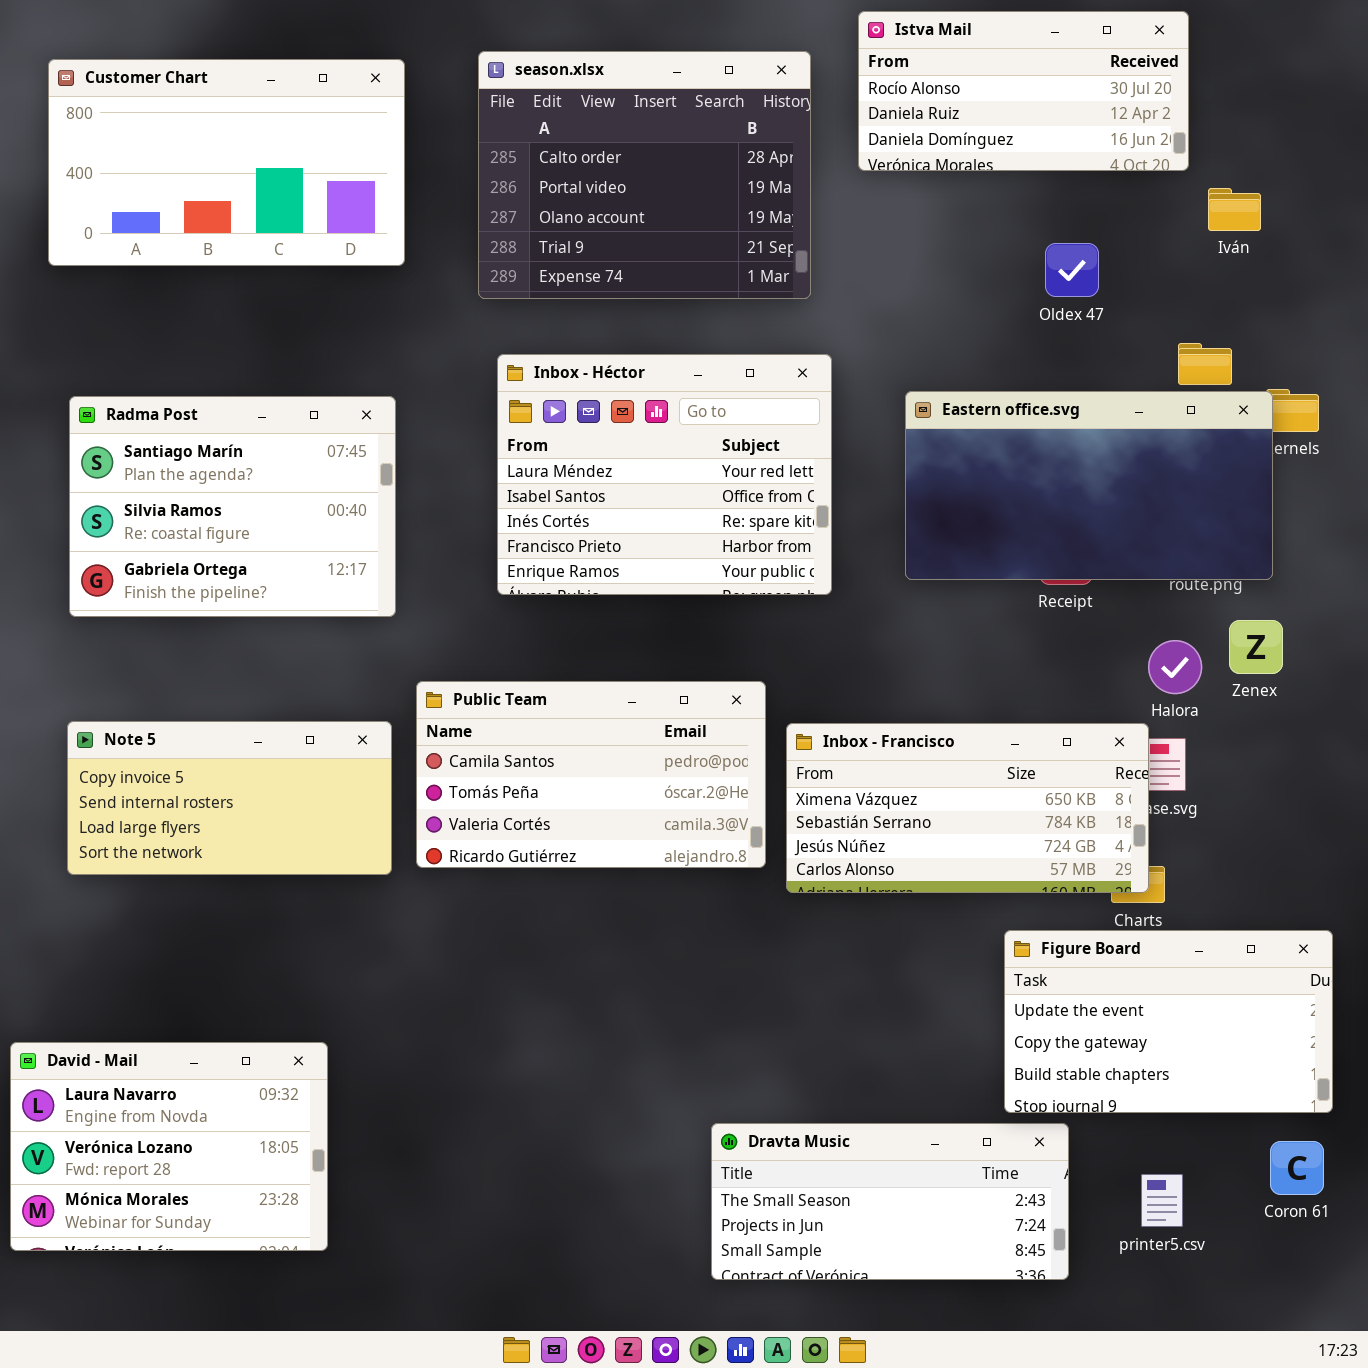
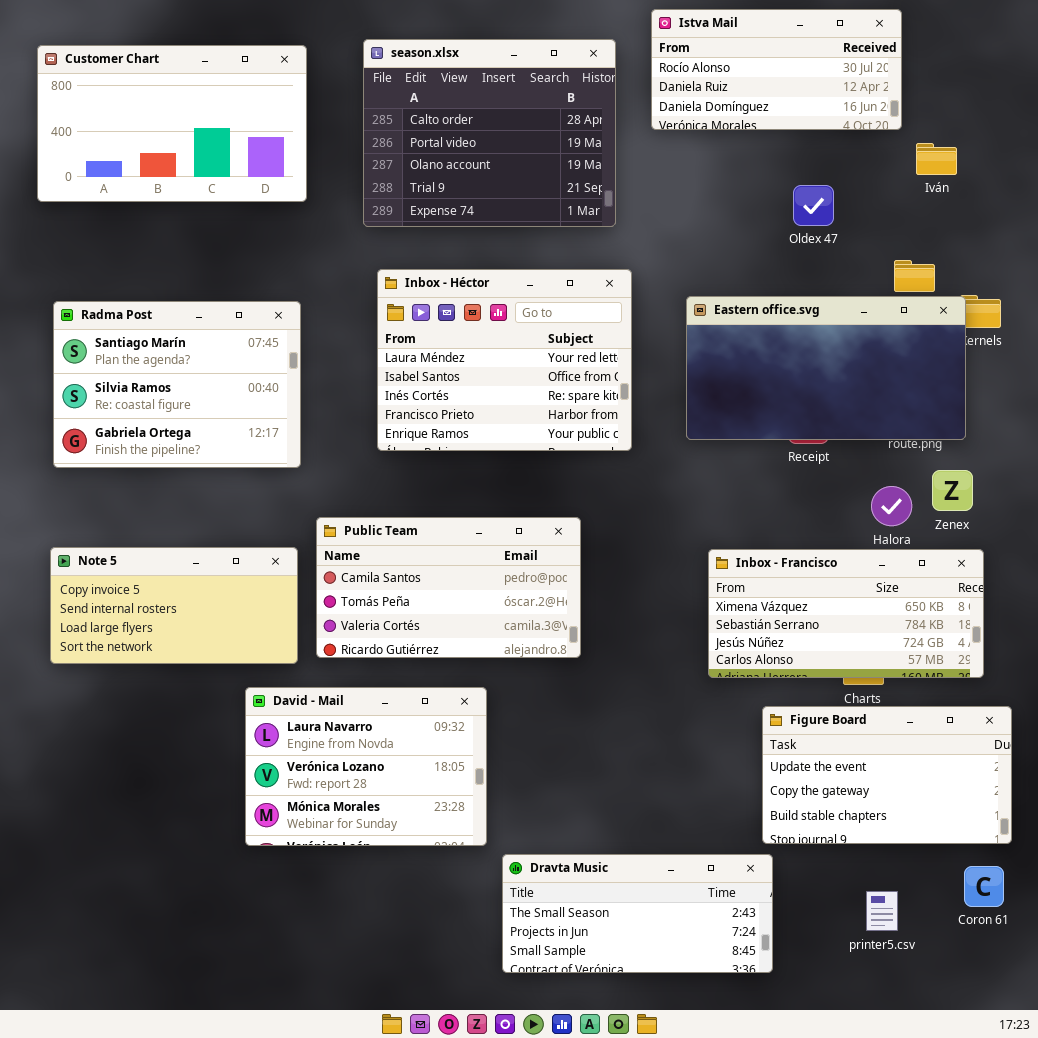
Inbox - Francisco: [786,723,1149,893] -> [708,549,984,678], moved
David - Mail: [10,1042,328,1251] -> [245,687,487,846], moved
Dravta Music: [711,1123,1069,1280] -> [502,854,773,973], moved

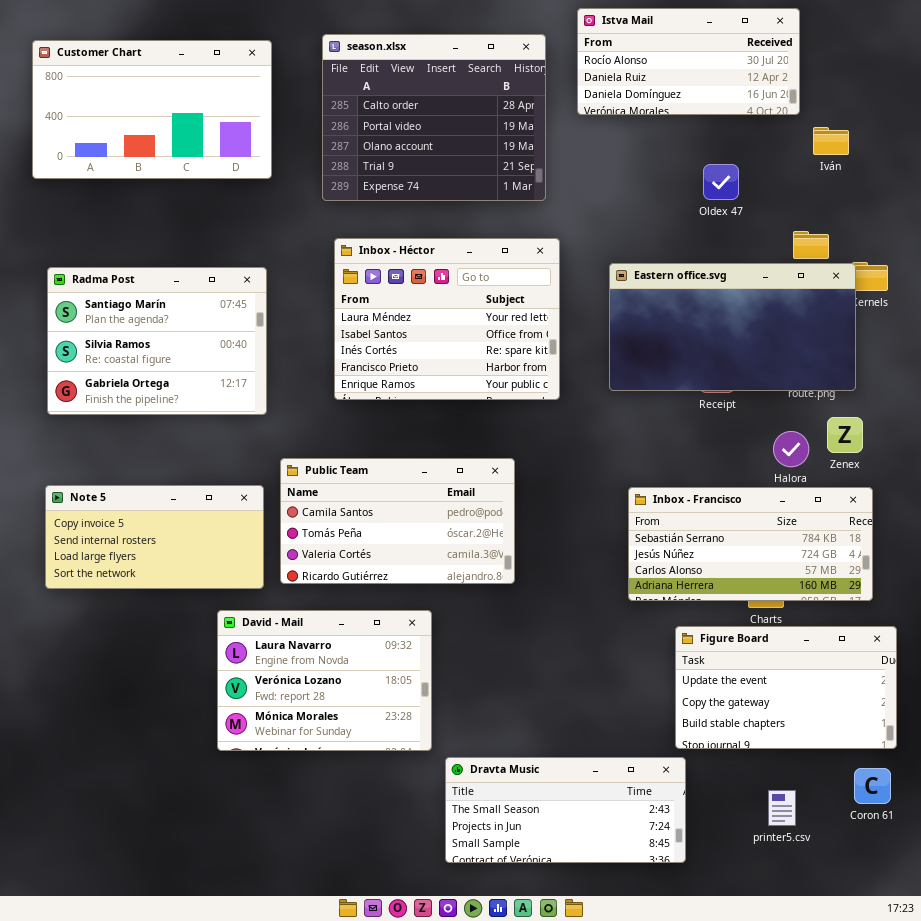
Inbox - Francisco: [708,549,984,678] -> [628,487,873,601], scrolled down 1 row

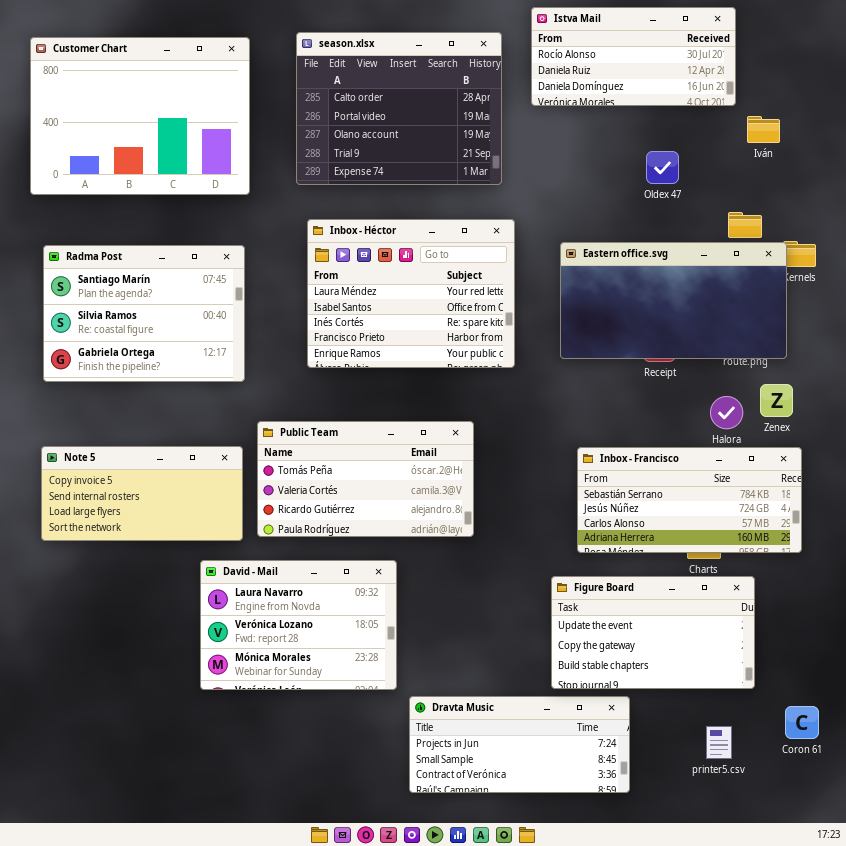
Customer Chart: [32,40,272,179] -> [30,37,250,195], resized
Public Team: [280,458,515,584] -> [257,421,474,537], scrolled down 1 row
Figure Board: [675,626,897,749] -> [551,576,755,689], moved
Dravta Music: [445,757,686,863] -> [409,696,630,793], scrolled down 1 row

